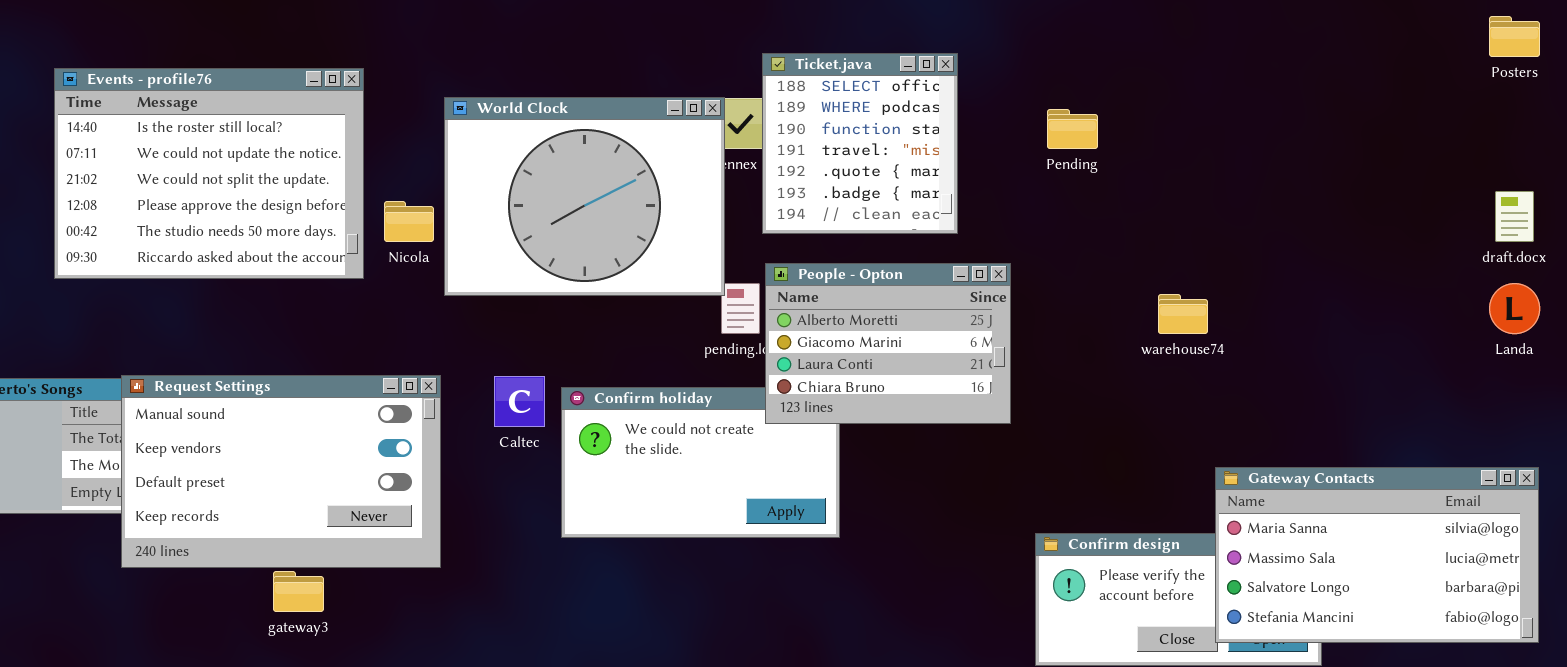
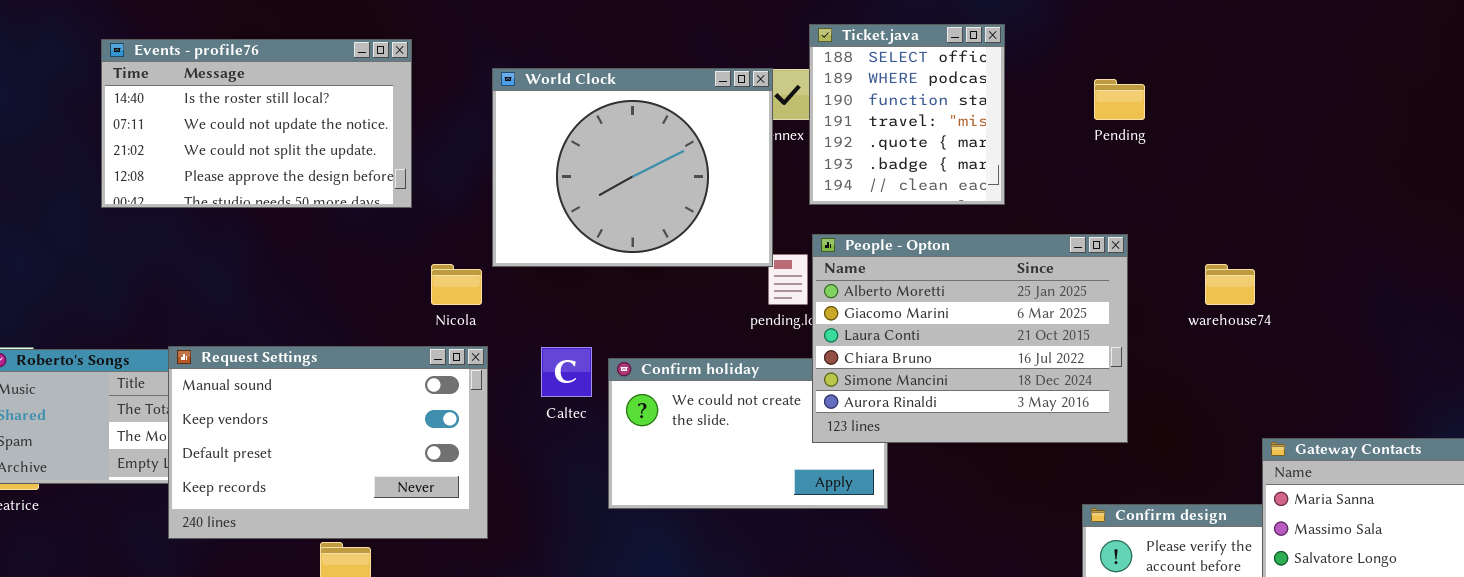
Events - profile76: [54,68,364,279] -> [101,39,412,208], resized
Nicola: [384,201,434,242] -> [431,264,482,305], moved
People - Opton: [765,263,1011,424] -> [812,234,1128,443], resized

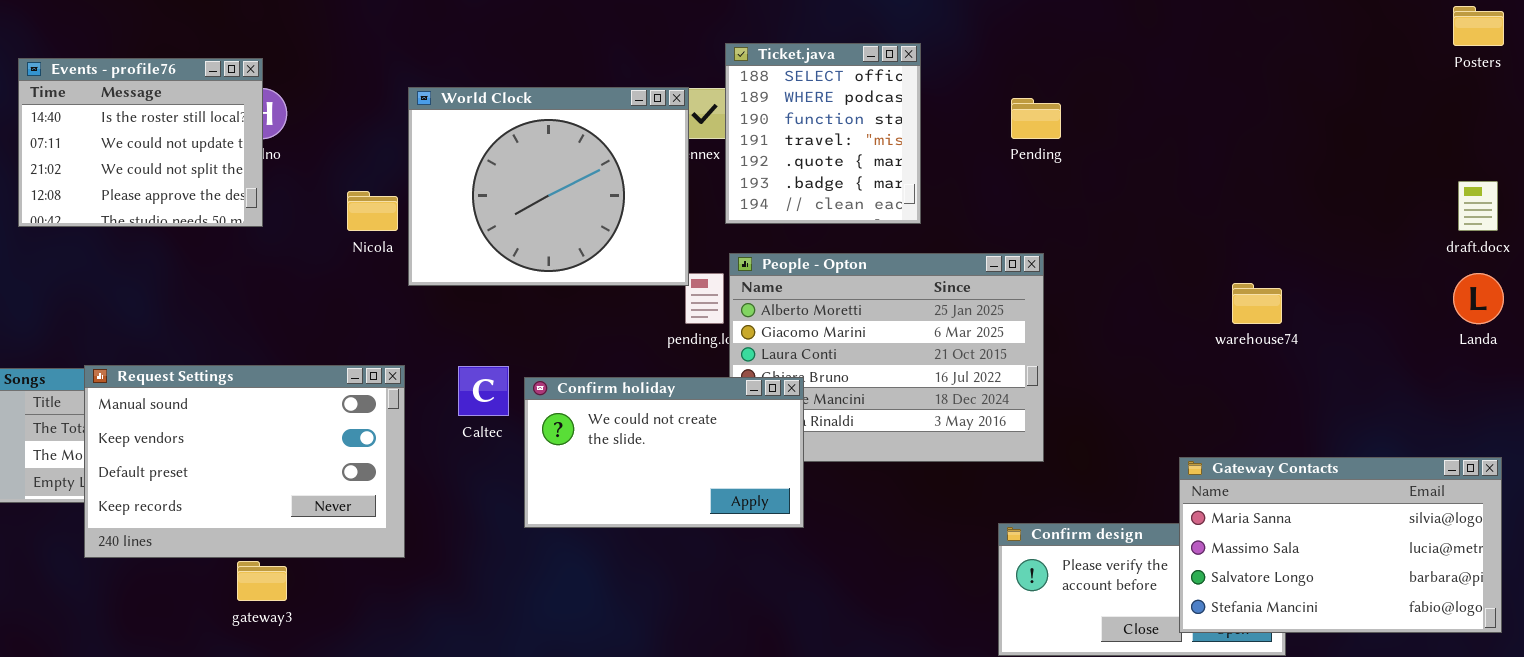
Events - profile76: [101,39,412,208] -> [18,58,263,227], resized
Nicola: [431,264,482,305] -> [347,191,398,231], moved
warehouse74: [1205,264,1255,305] -> [1232,283,1282,324], moved
Confirm holiday: [608,358,888,509] -> [524,377,804,528], raised

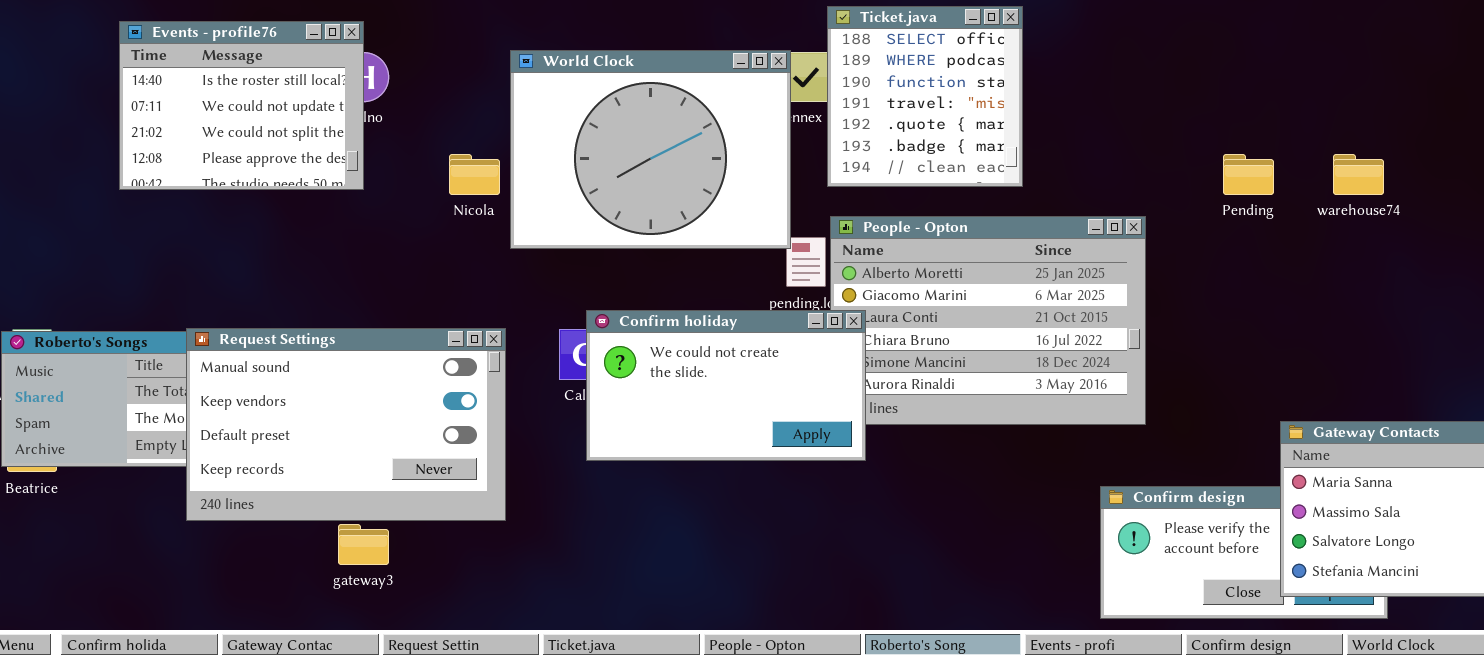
Pending: [1011,98,1061,139] -> [1223,154,1274,195], moved
warehouse74: [1232,283,1282,324] -> [1333,154,1384,195], moved
Confirm holiday: [524,377,804,528] -> [586,310,866,461], moved

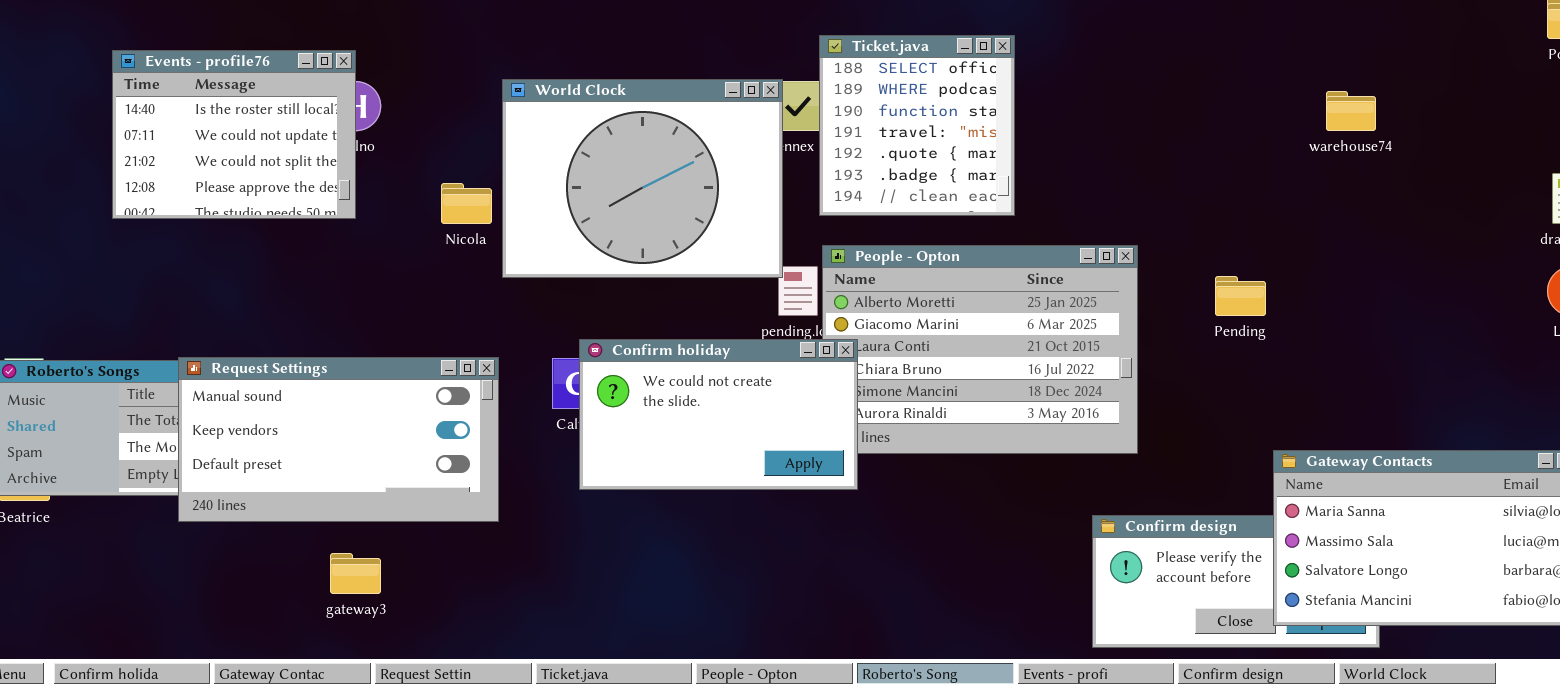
Pending: [1223,154,1274,195] -> [1215,276,1266,316], moved
warehouse74: [1333,154,1384,195] -> [1326,91,1376,131], moved
Request Settings: [186,328,506,521] -> [178,357,499,522], resized

